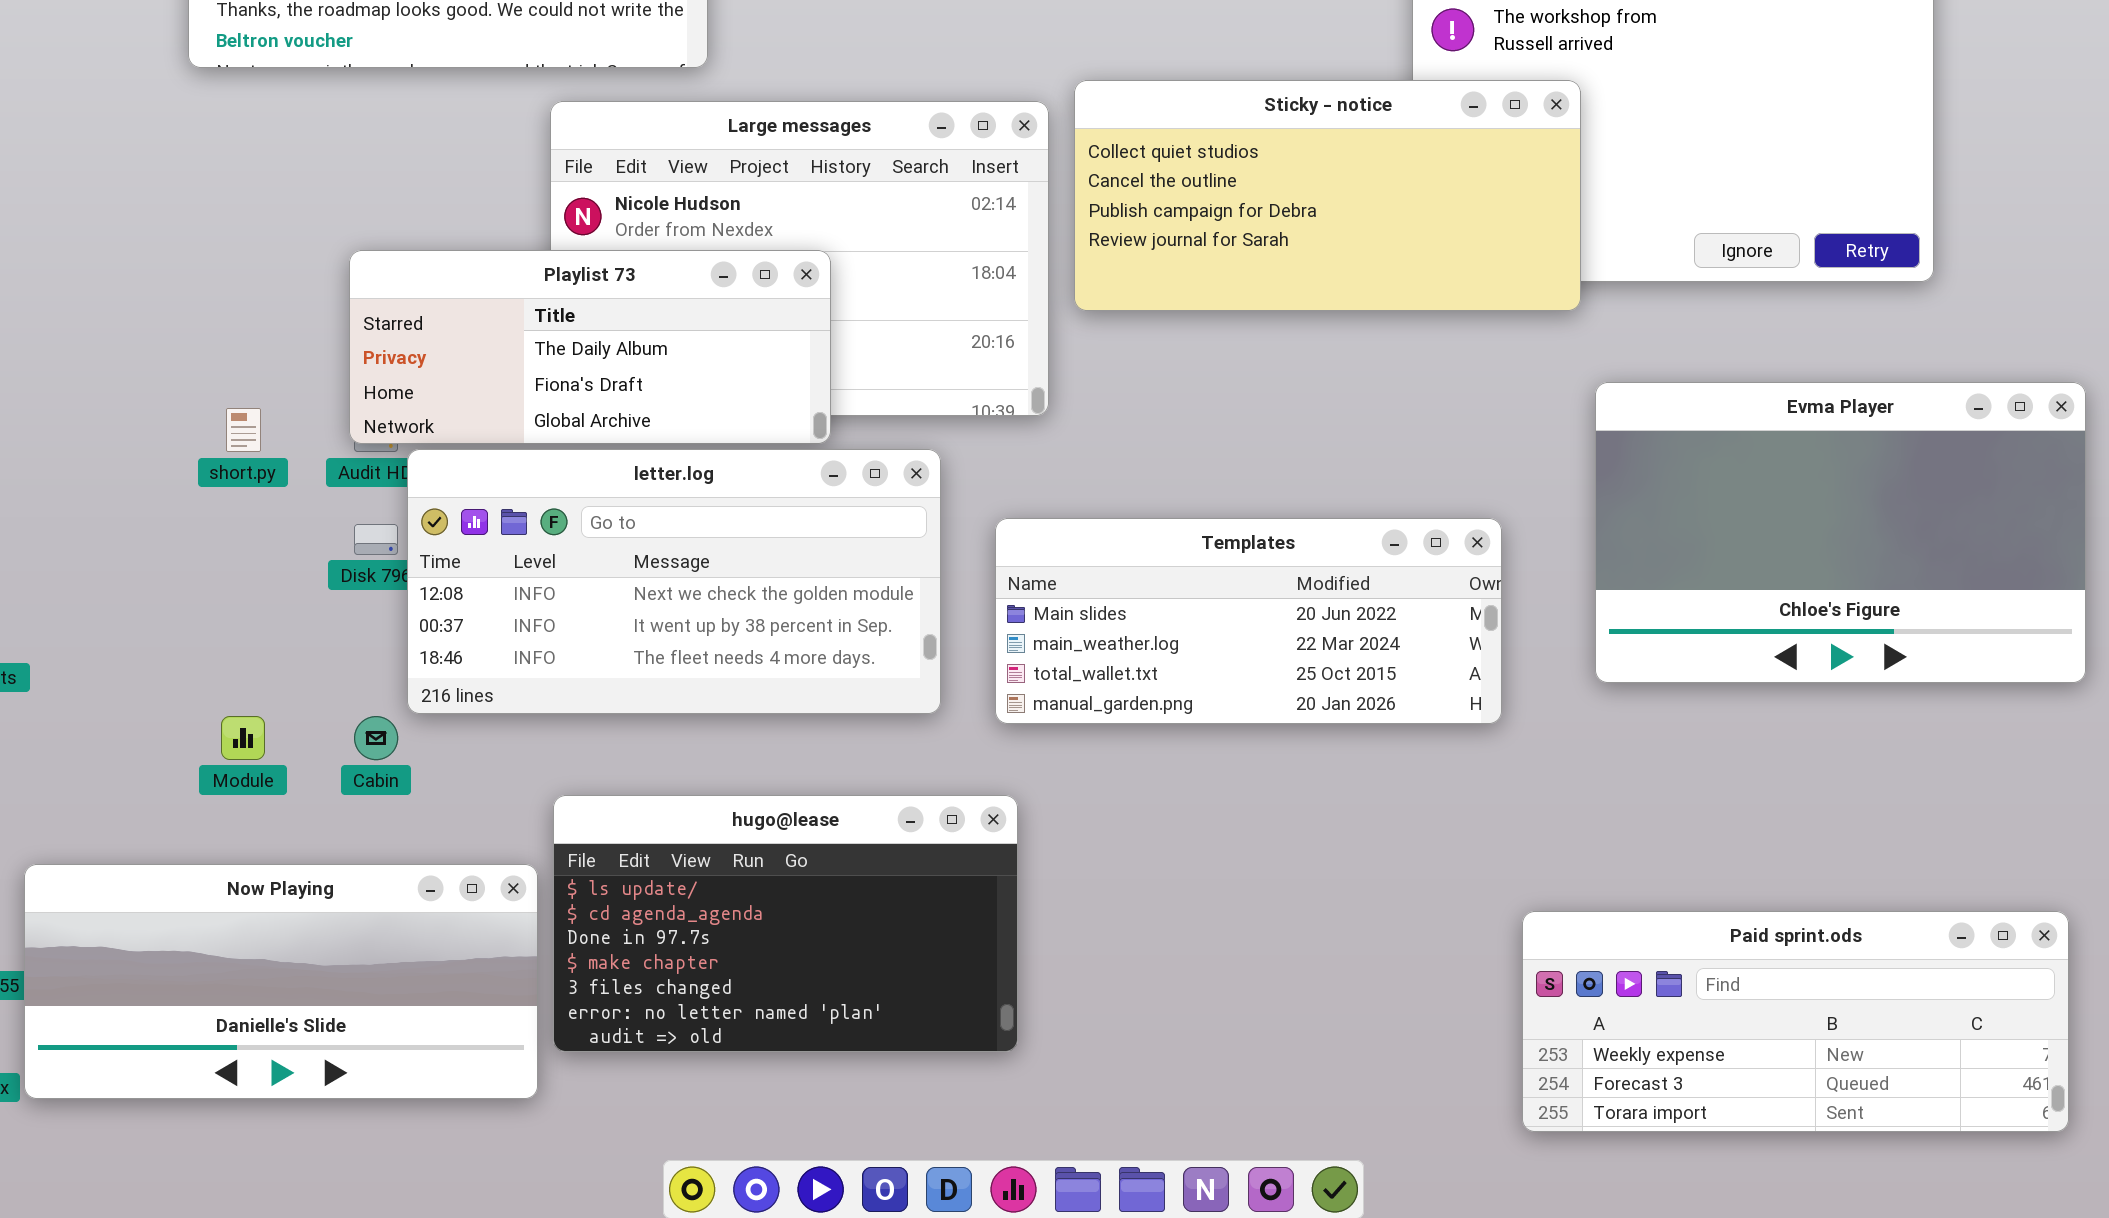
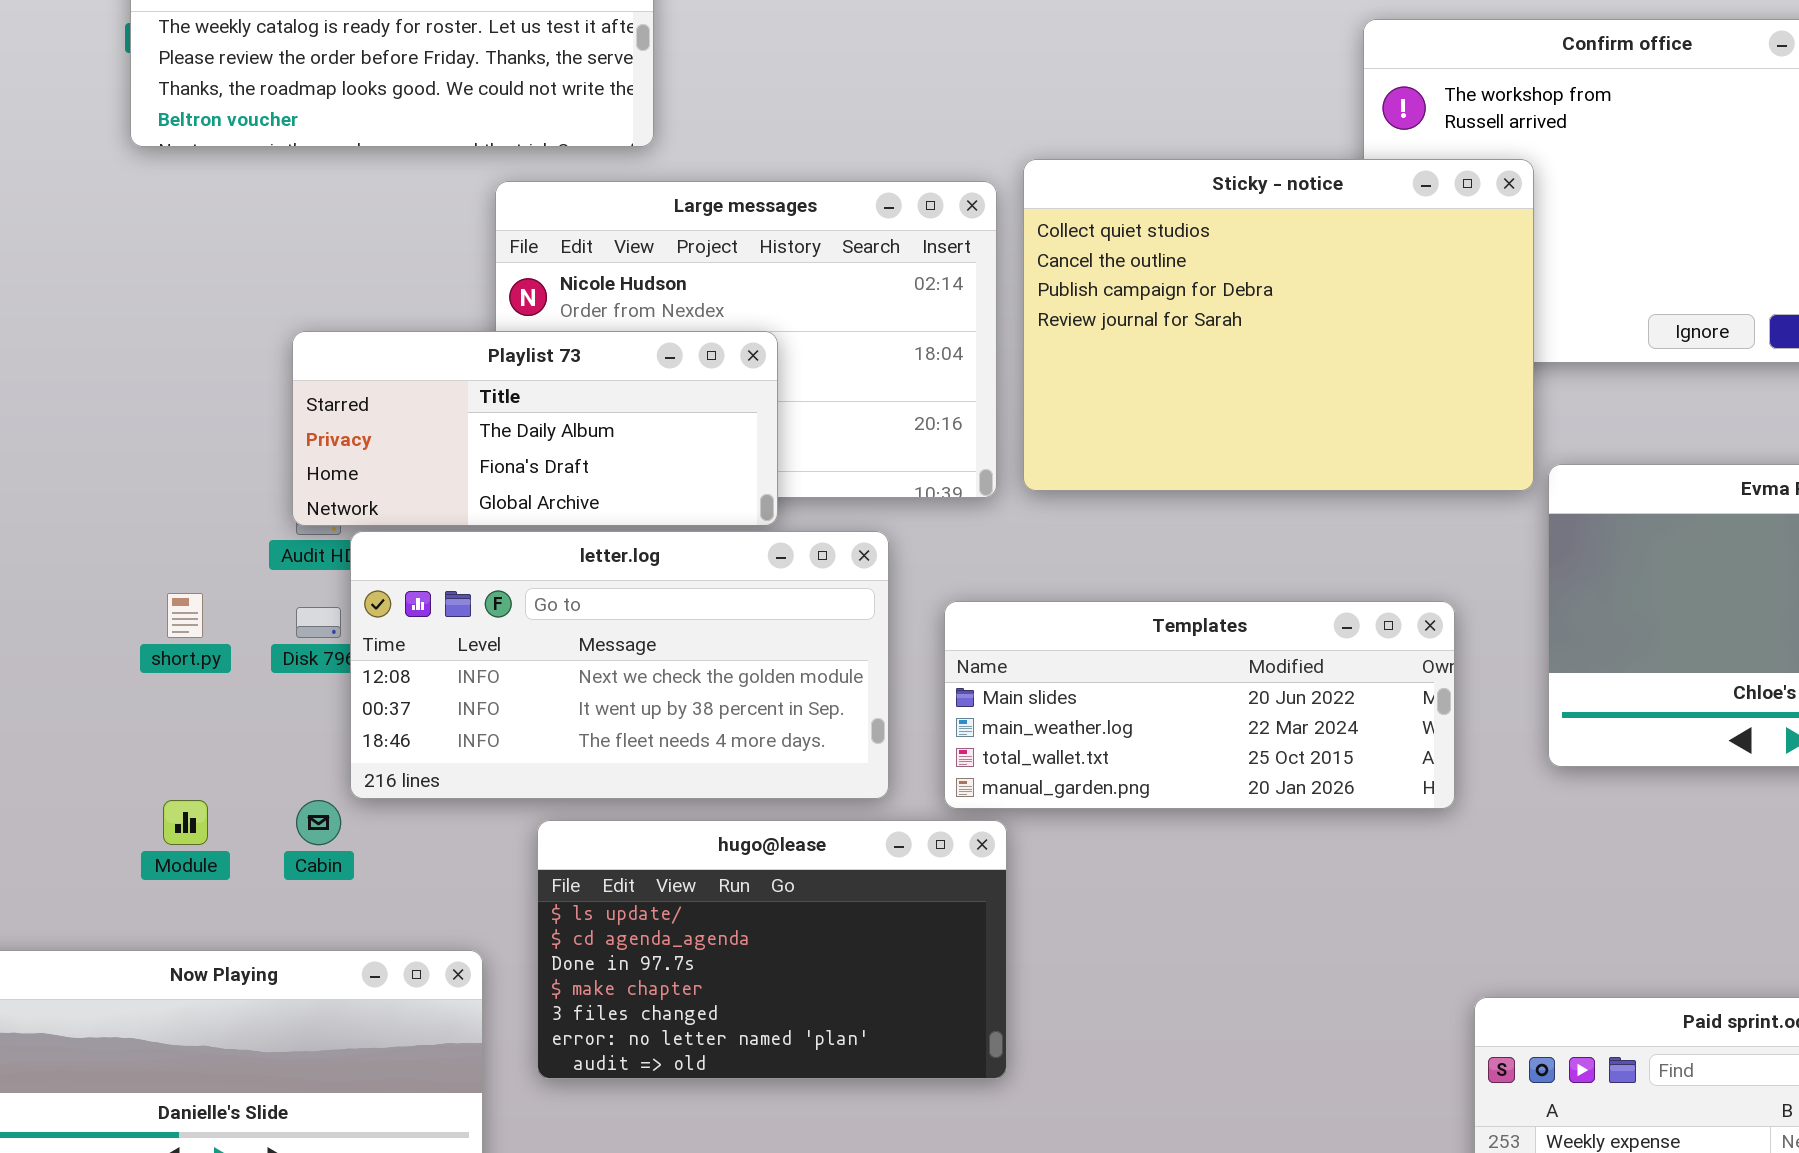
Sticky - notice: [1074,80,1581,311] -> [1023,159,1534,491], resized
short.py: [226,408,261,452] -> [167,593,203,638], moved
hugo@lease: [553,795,1018,1052] -> [537,820,1007,1079], moved

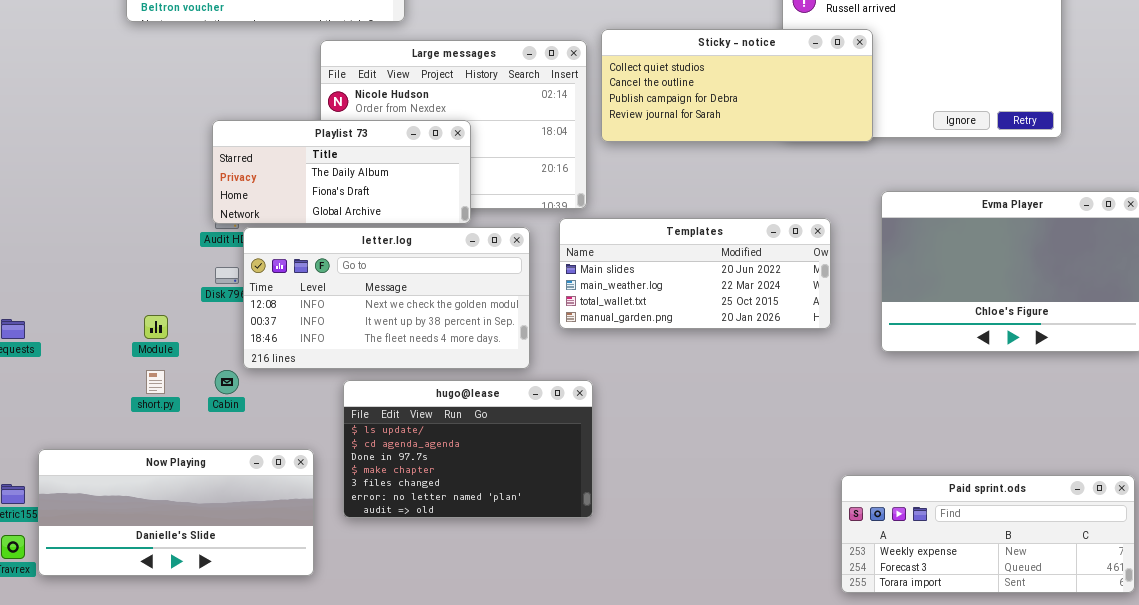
Sticky - notice: [1023,159,1534,491] -> [601,29,873,142], resized
short.py: [167,593,203,638] -> [146,370,165,394], moved
Templates: [944,601,1455,809] -> [559,218,831,329], moved
Module: [163,800,208,845] -> [144,315,168,339], moved

